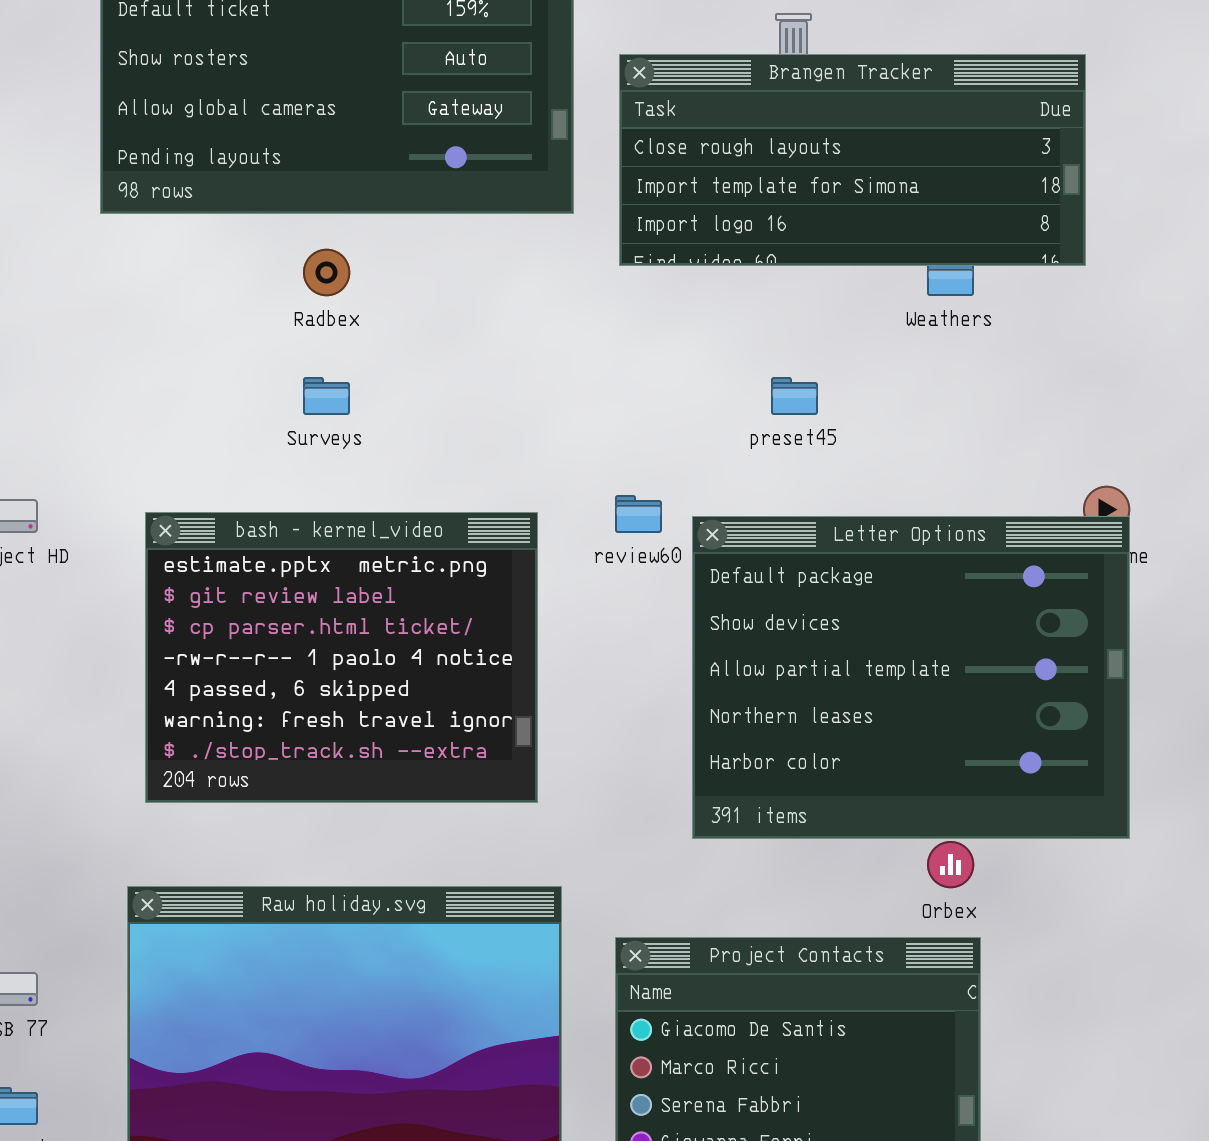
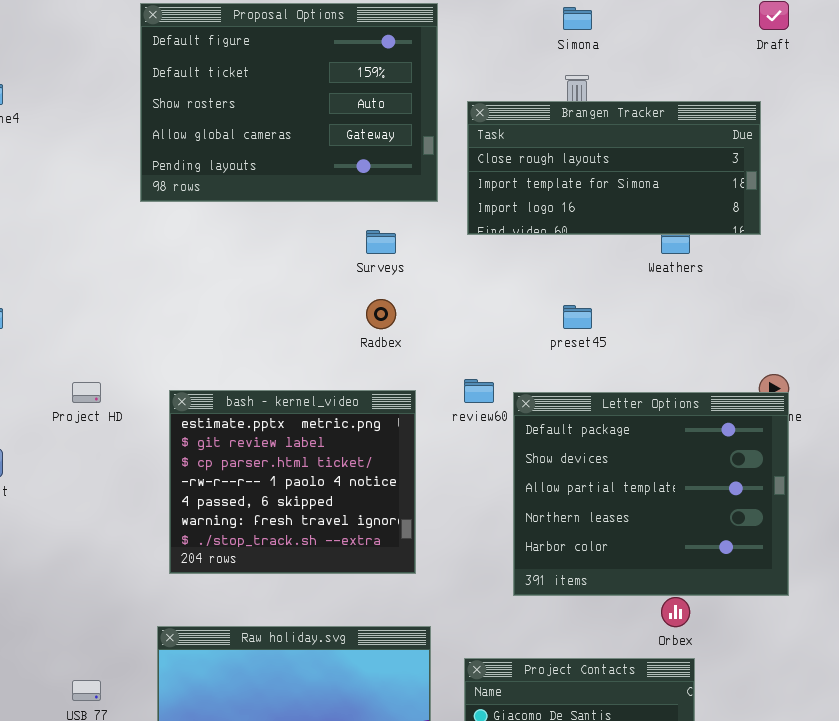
Radbex: [303,249,350,296] -> [366,299,396,329], moved
Surveys: [303,377,350,415] -> [366,230,396,254], moved

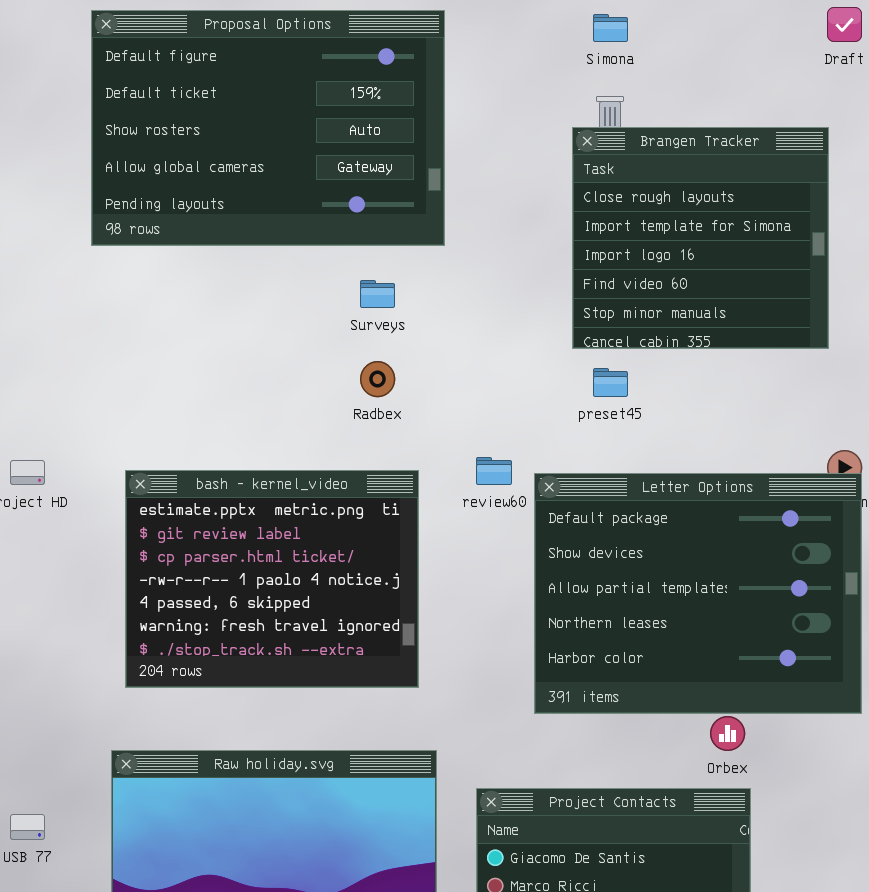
Brangen Tracker: [467,101,761,235] -> [572,127,829,349], resized

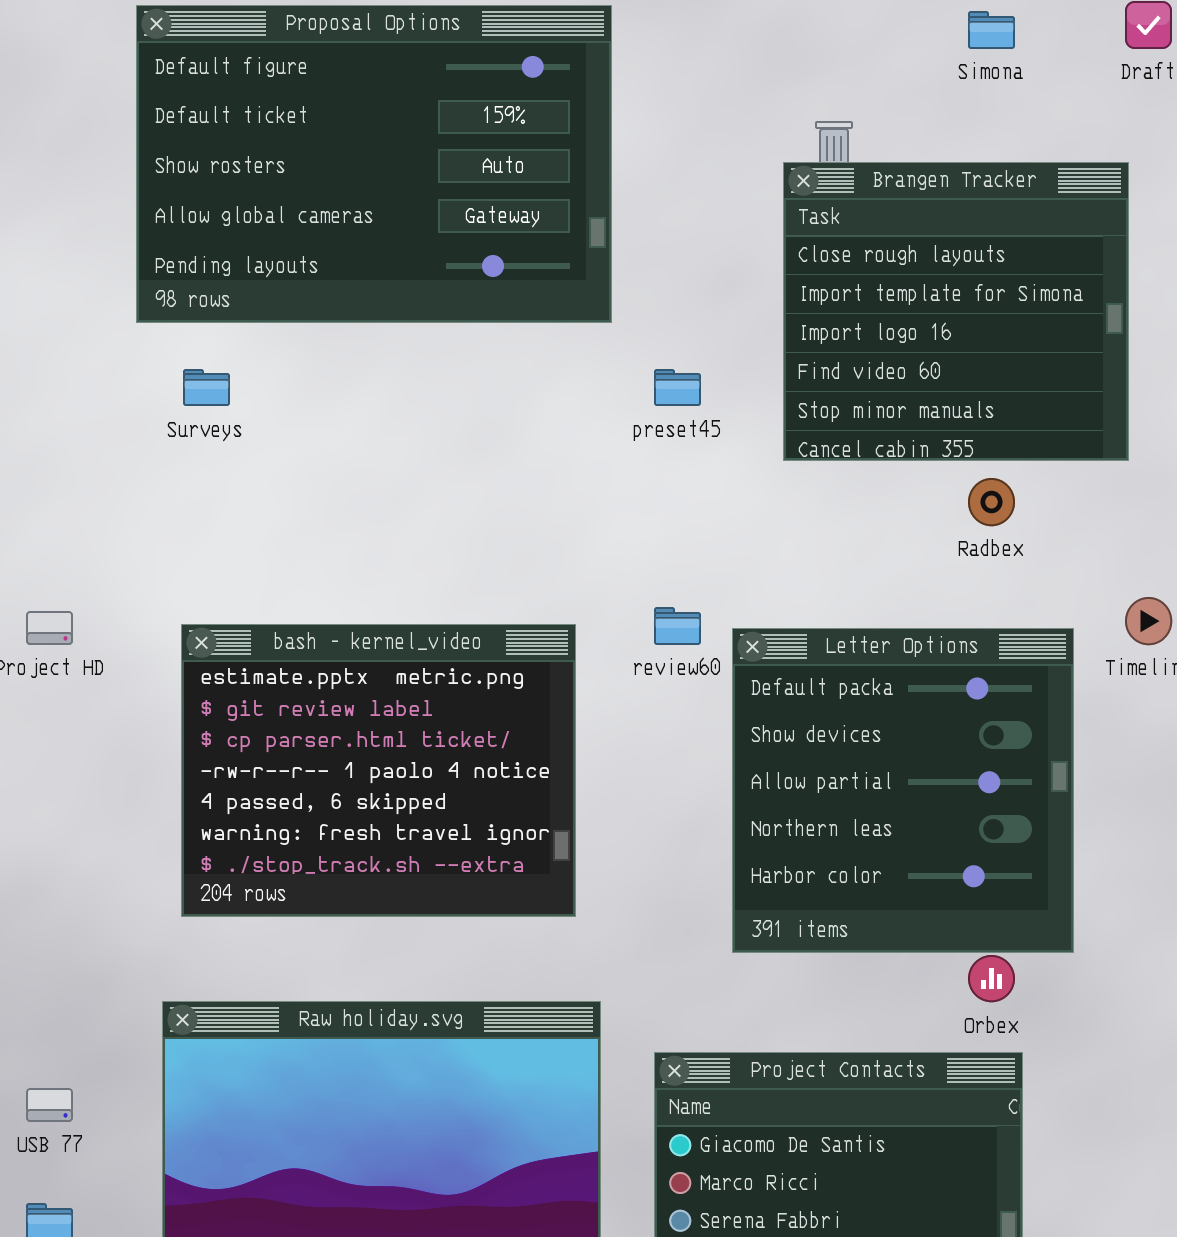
Simona: [593,14,628,42] -> [968,11,1015,49], moved
Surveys: [360,280,395,308] -> [183,369,230,406], moved
Radbex: [360,361,395,397] -> [968,478,1015,526], moved
preset45: [593,368,628,397] -> [654,369,701,406], moved
Letter Options: [534,473,862,714] -> [732,628,1074,953], resized

